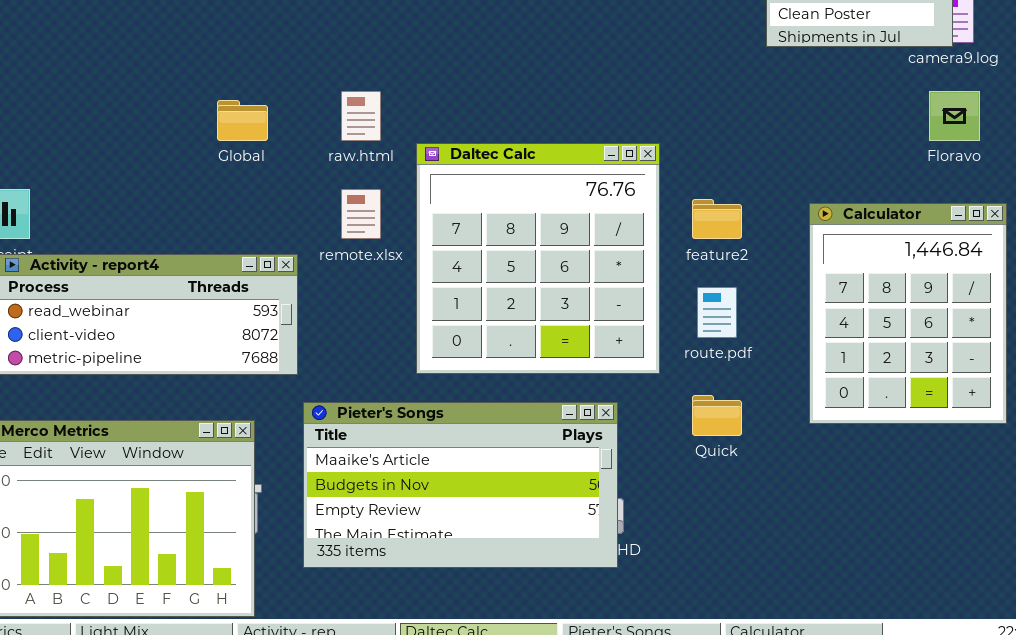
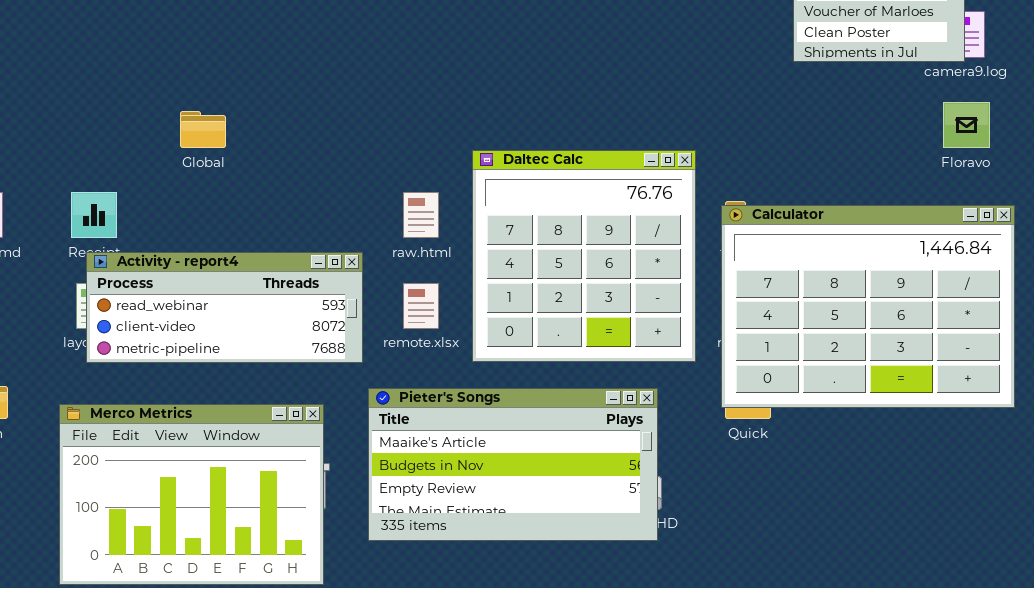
raw.html: [341,91,381,141] -> [403,192,439,238], moved
Global: [217,100,268,141] -> [180,111,226,148], moved
remote.xlsx: [341,189,381,239] -> [403,283,439,329], moved
Calculator: [809,203,1007,424] -> [721,205,1015,408], resized

